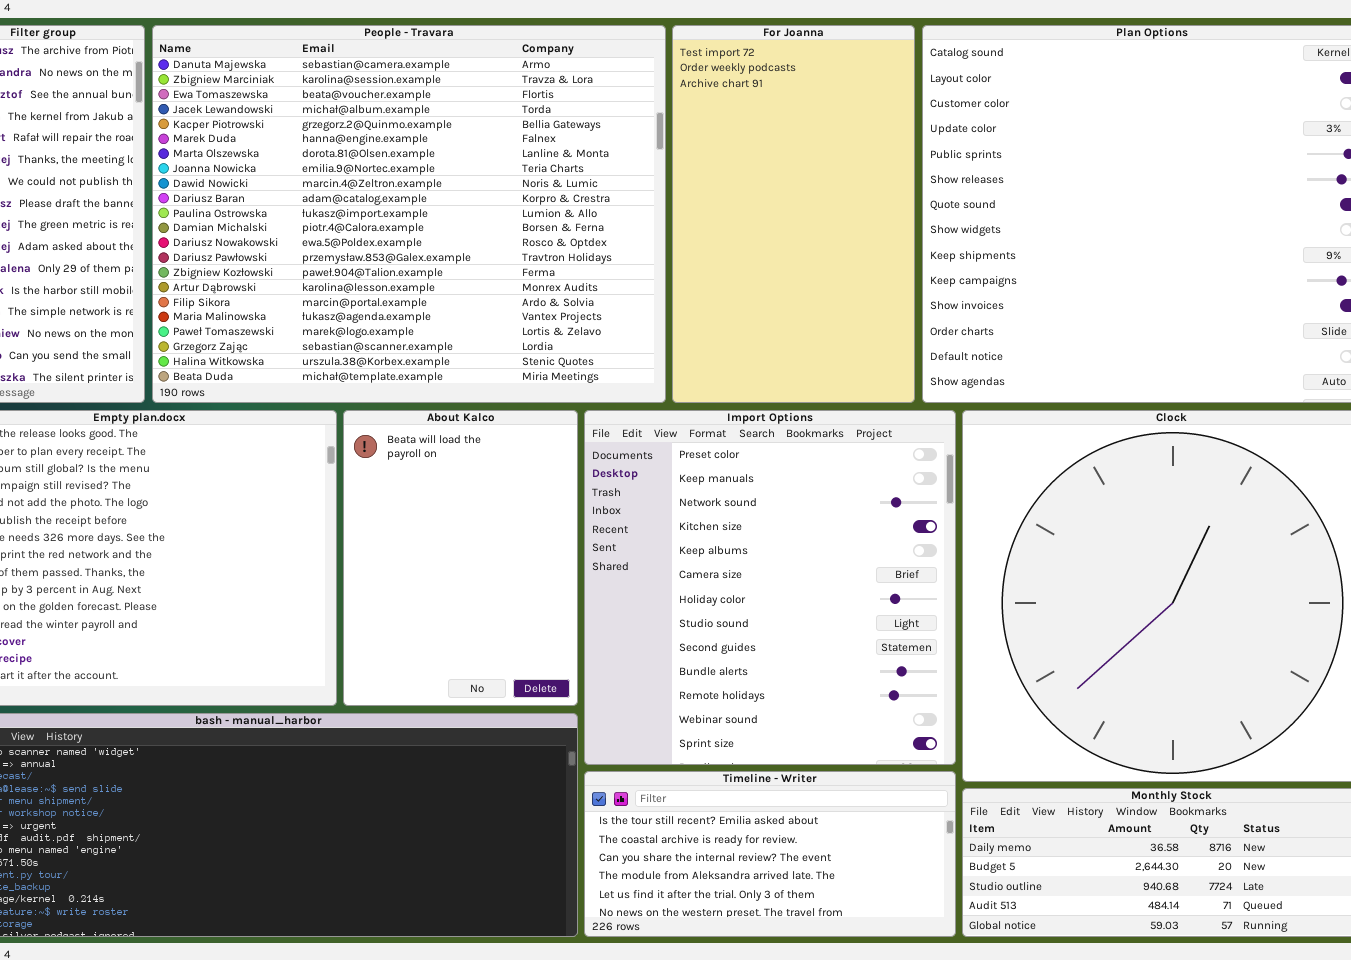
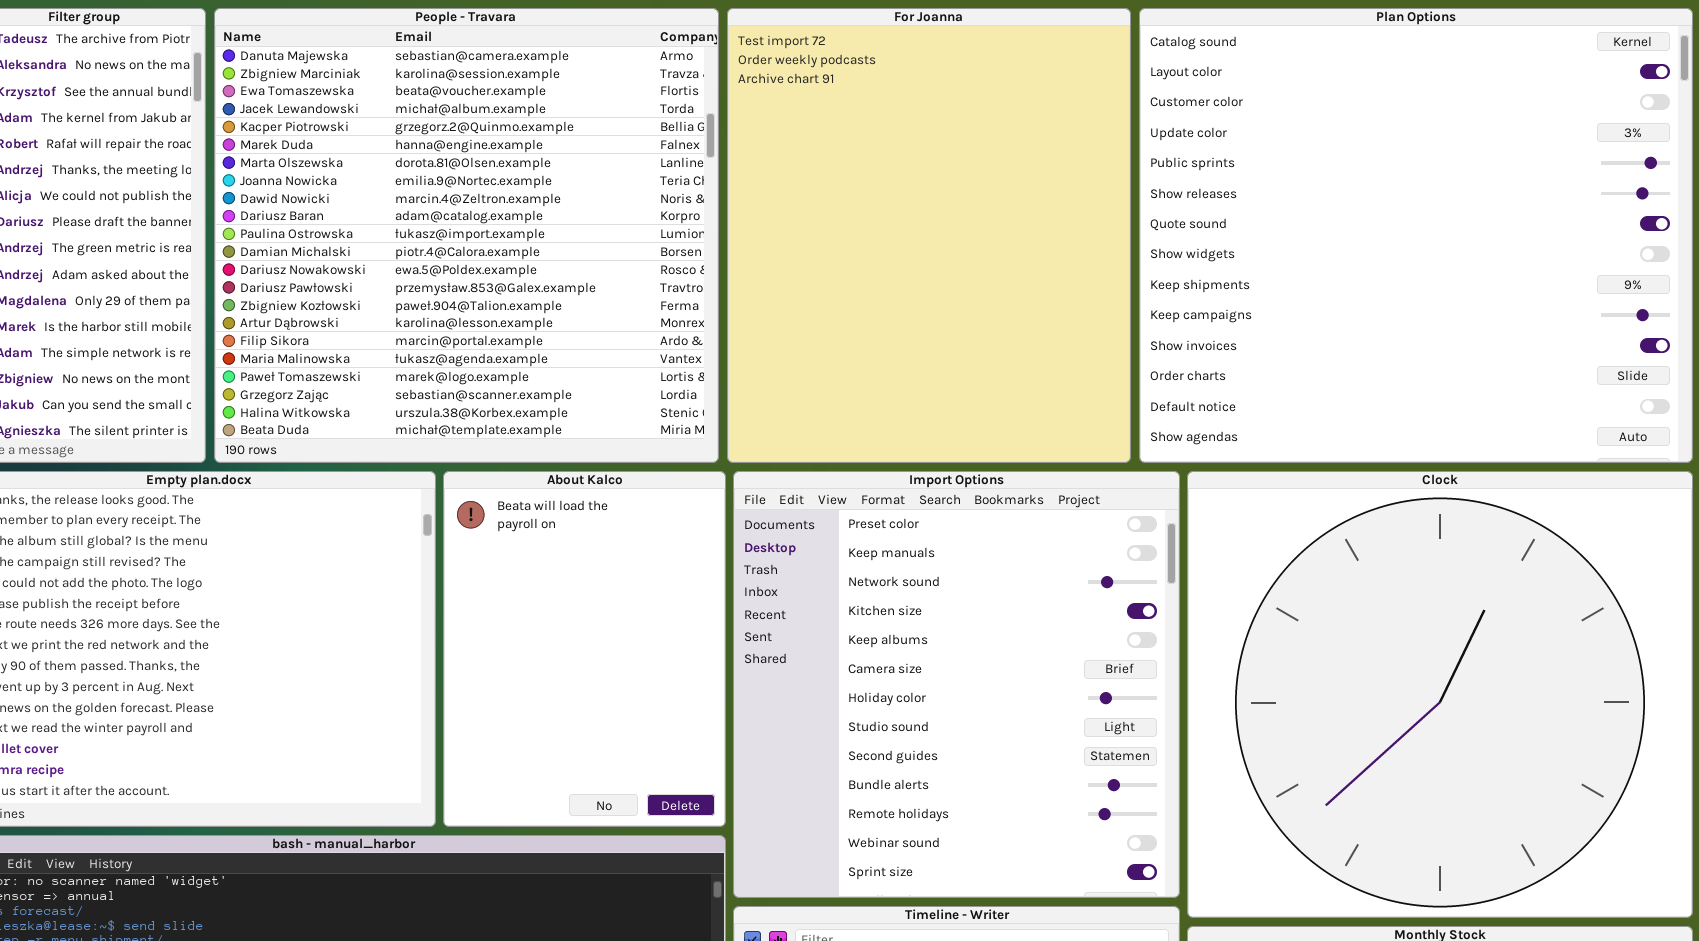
People - Travara: [152,25,666,403] -> [214,8,719,463], resized
For Joanna: [672,25,915,403] -> [727,8,1131,463], resized

